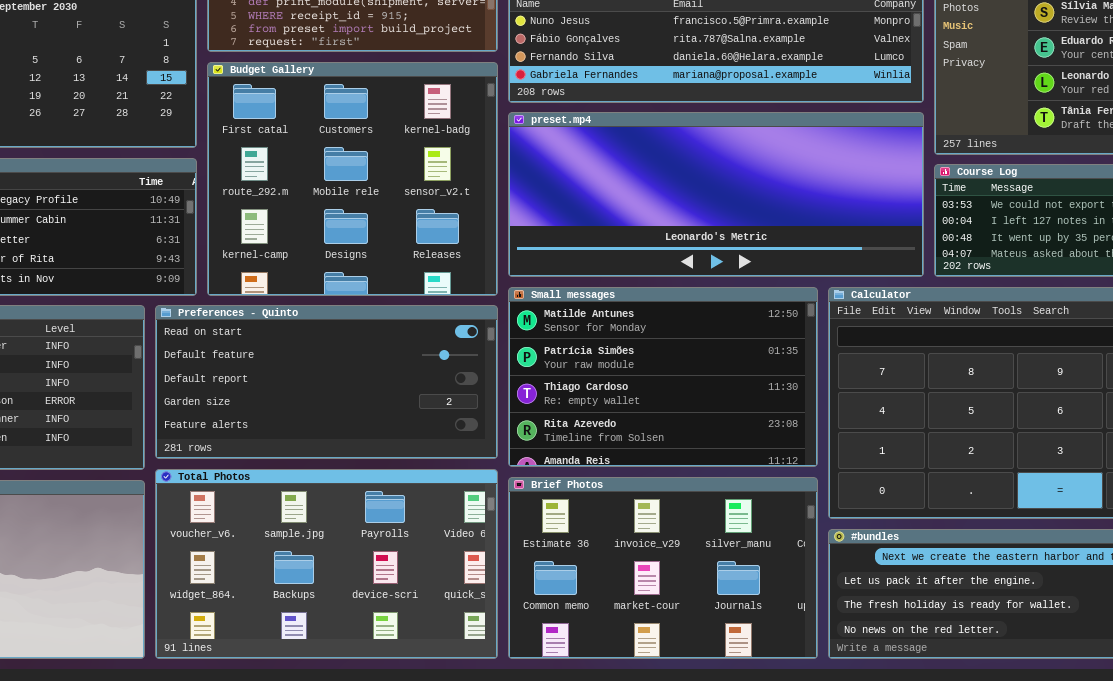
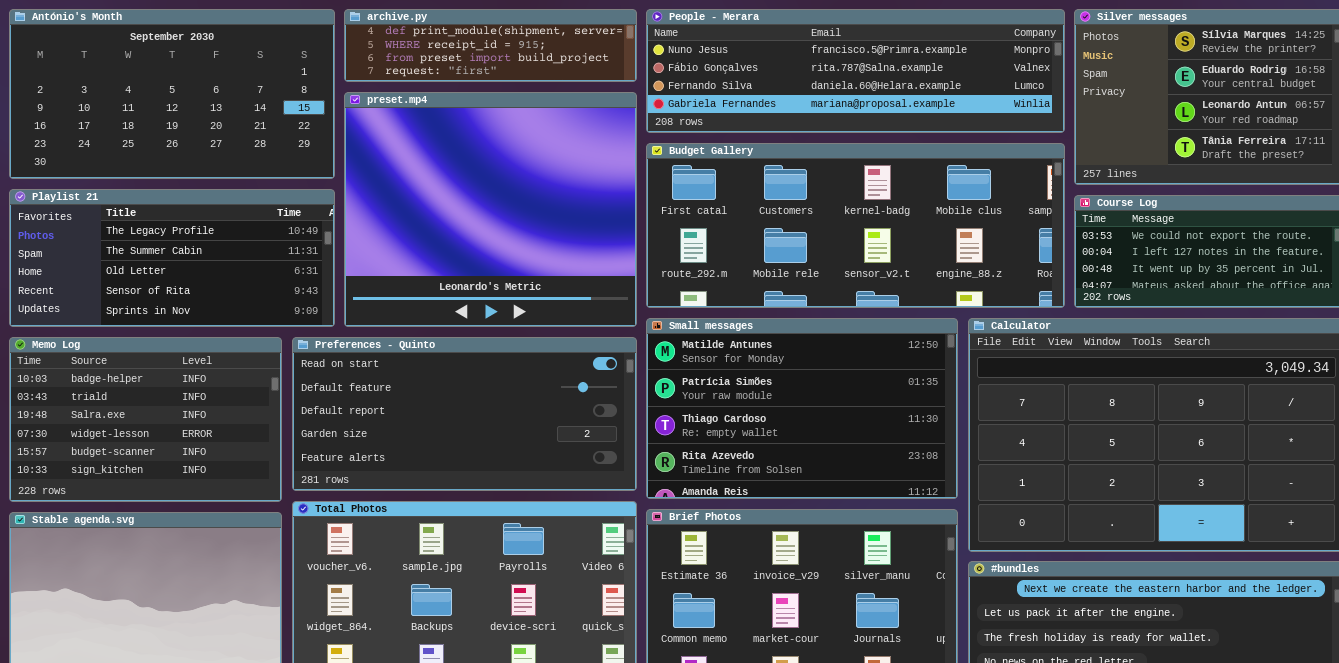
Budget Gallery: [207,62,498,296] -> [646,143,1065,308], moved, resized
preset.mp4: [508,112,924,277] -> [344,92,637,327], moved, resized

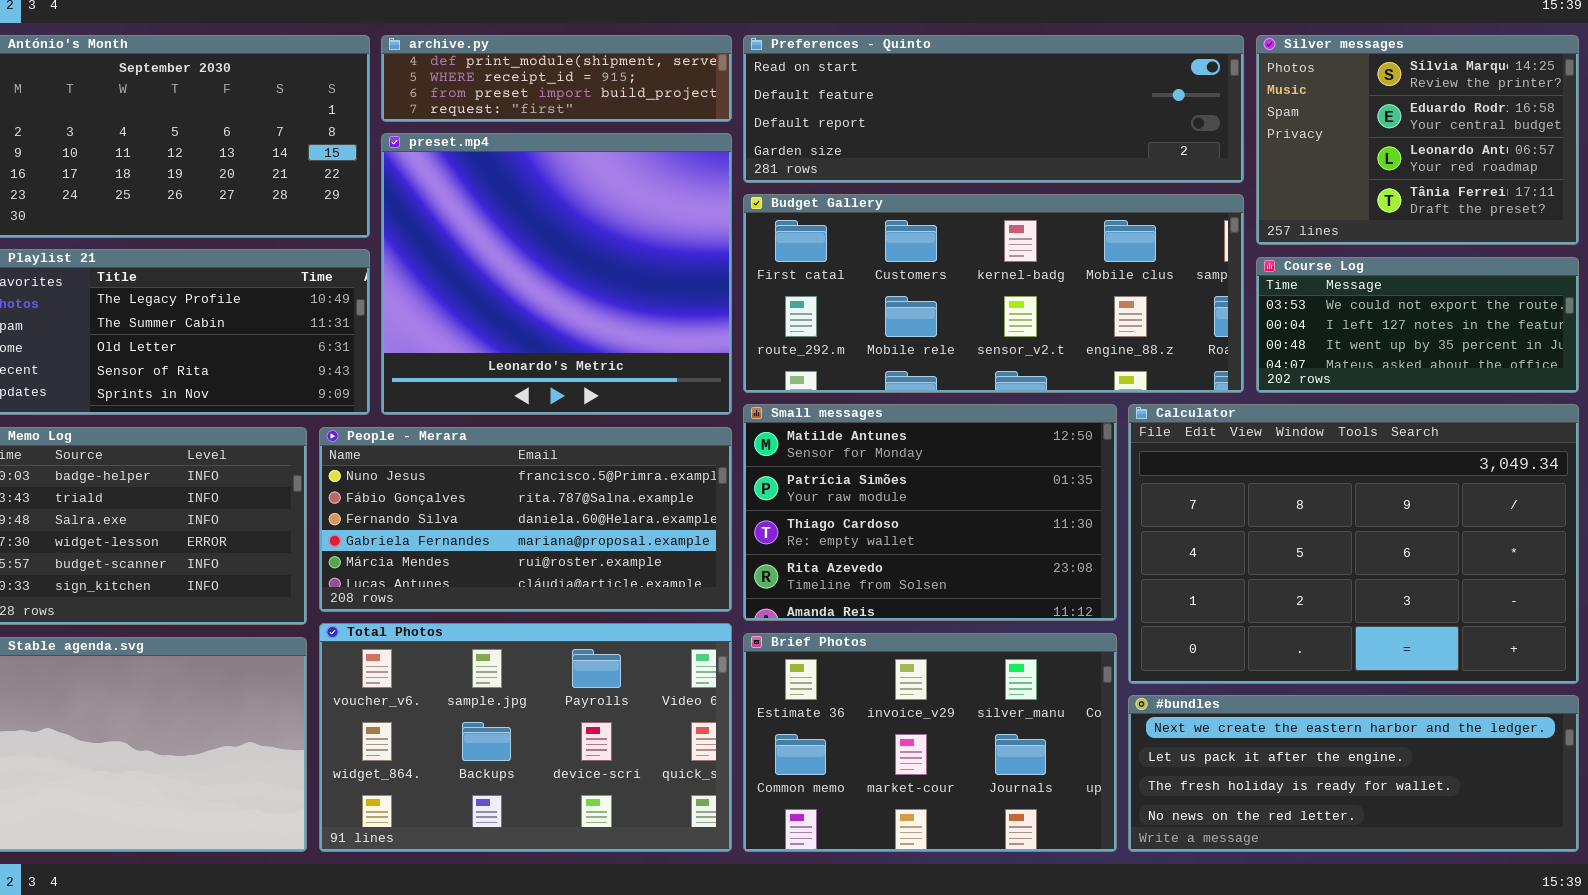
People - Merara: [646,9,1065,133] -> [319,427,732,612], moved, resized
Preferences - Quinto: [292,337,637,491] -> [743,35,1244,183], moved, resized

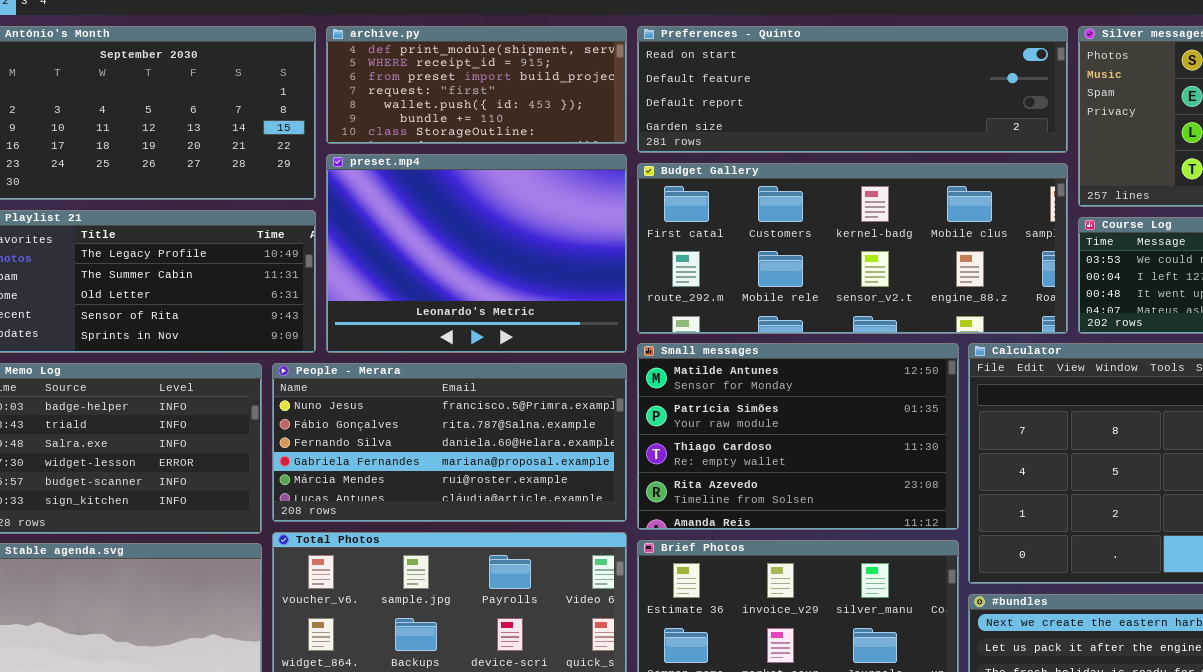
archive.py: [381,35,732,122] -> [326,26,627,144], resized
preset.mp4: [381,133,732,415] -> [326,154,627,353], resized

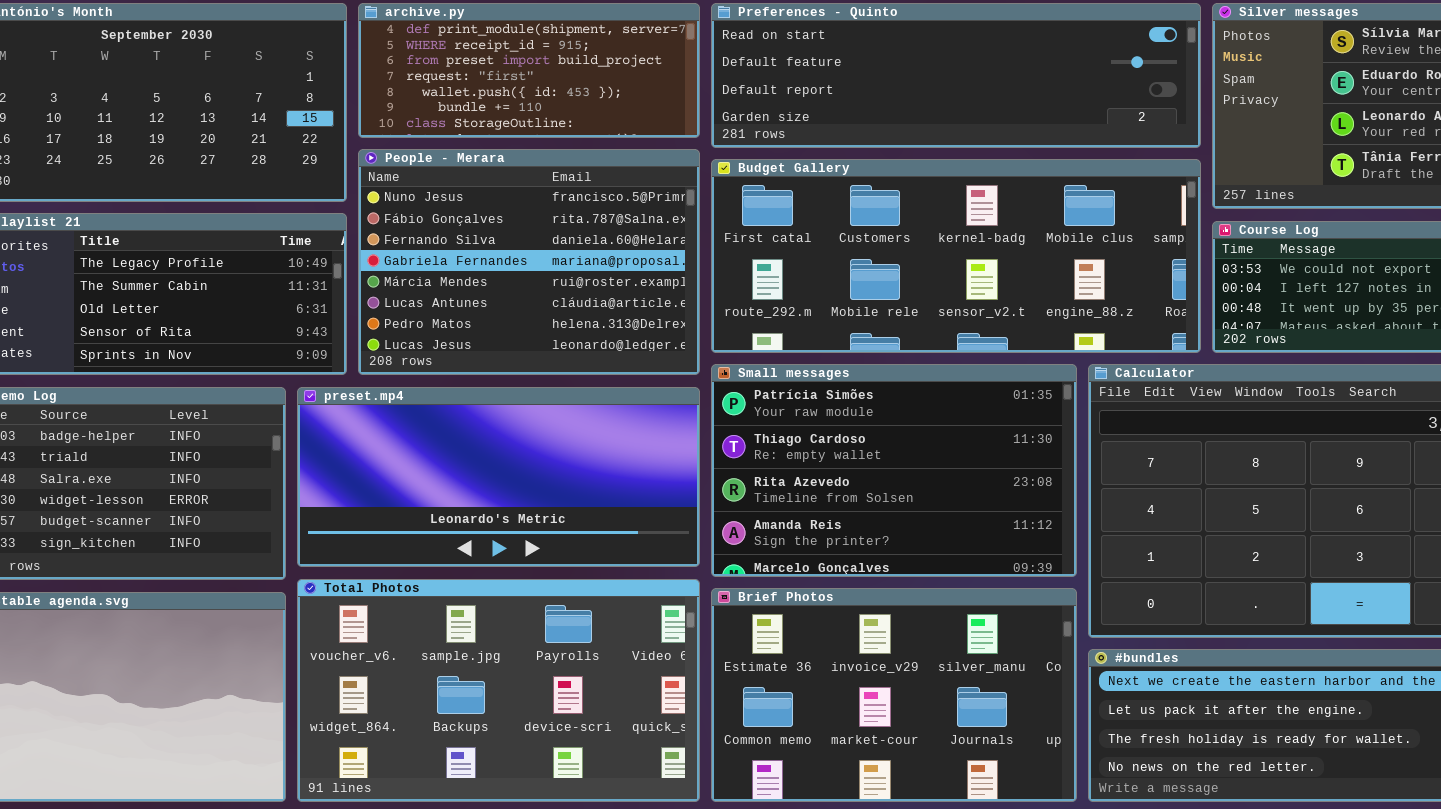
preset.mp4: [326,154,627,353] -> [297,387,700,567], moved, resized
Small messages: [637,343,959,530] -> [711,364,1077,577], scrolled down 1 row
People - Merara: [272,363,627,522] -> [358,149,700,375], moved, resized

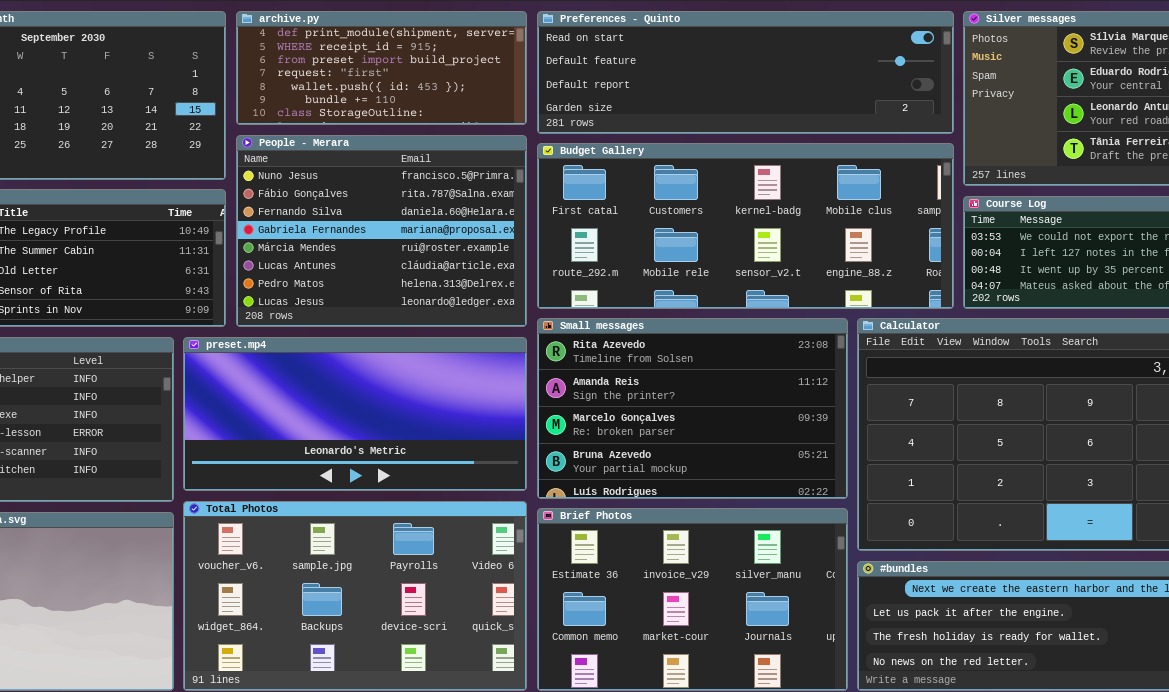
Small messages: [711,364,1077,577] -> [537,318,848,499], scrolled down 2 rows

